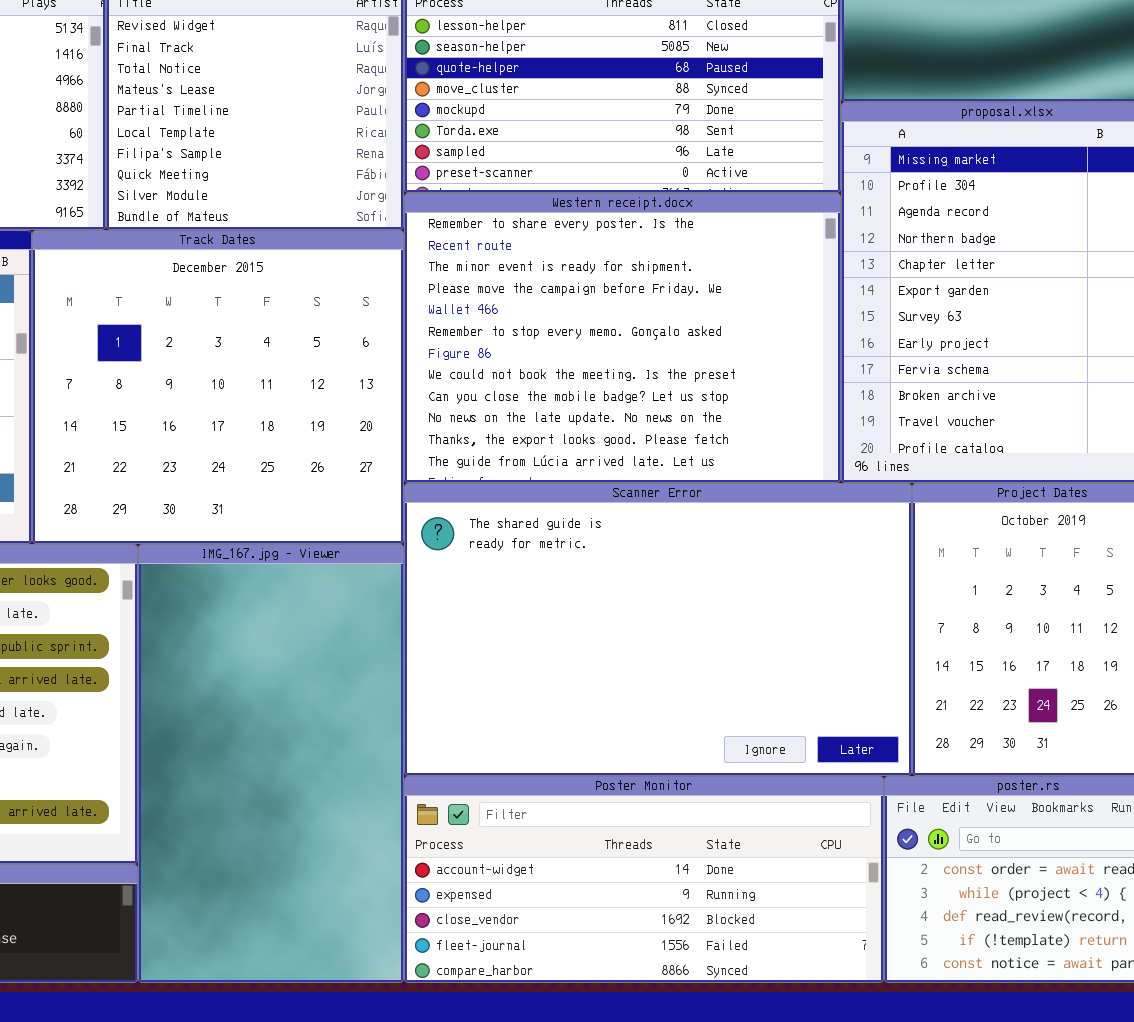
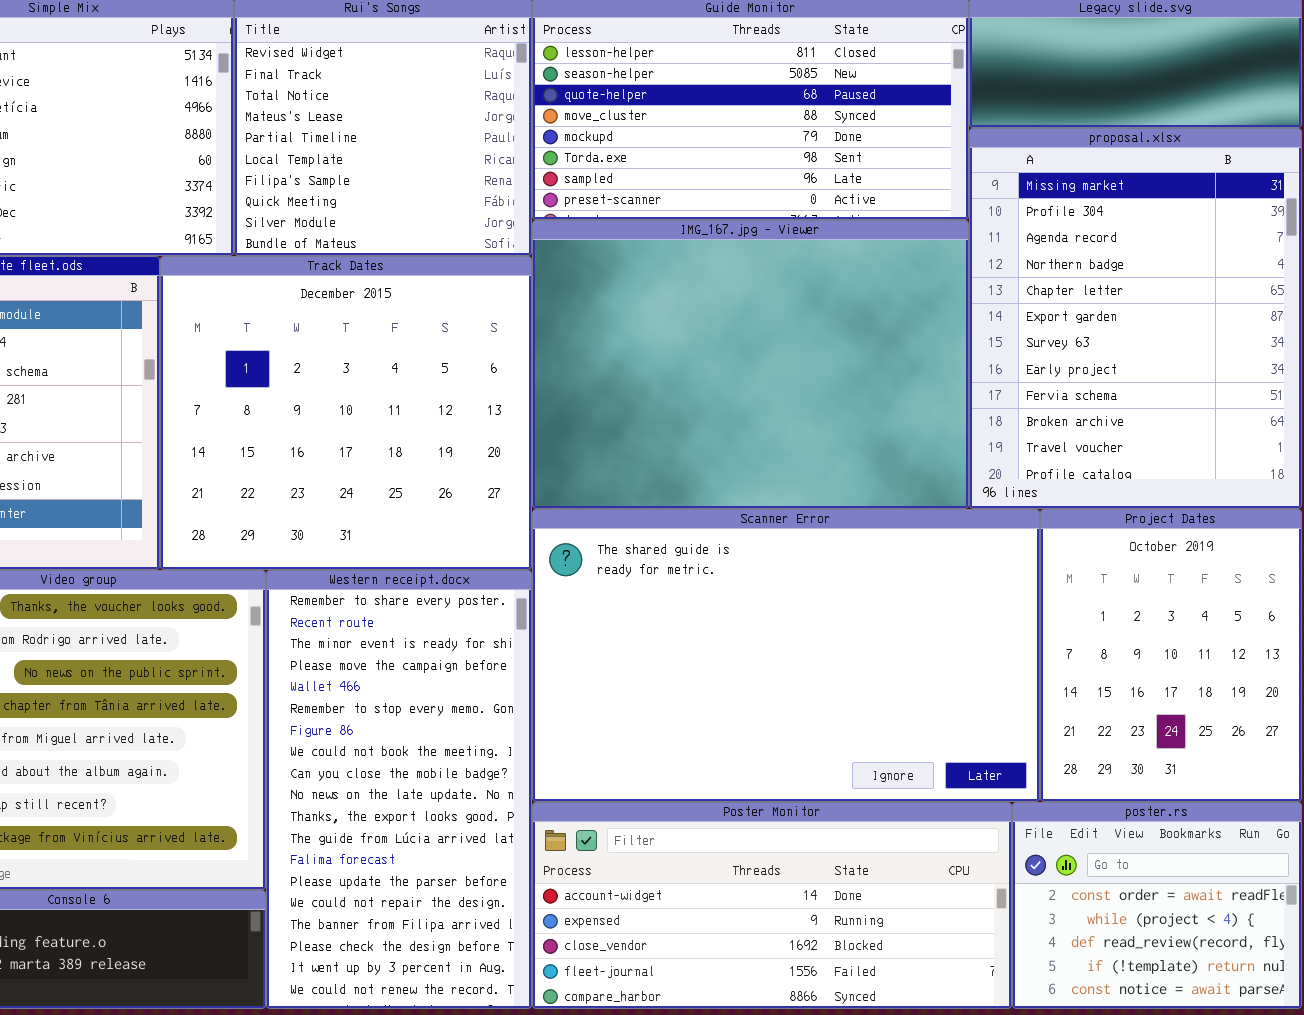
Western receipt.docx: [404,193,841,483] -> [266,570,532,1009], moved, resized
IMG_167.jpg - Viewer: [138,544,404,983] -> [532,220,969,509], moved, resized

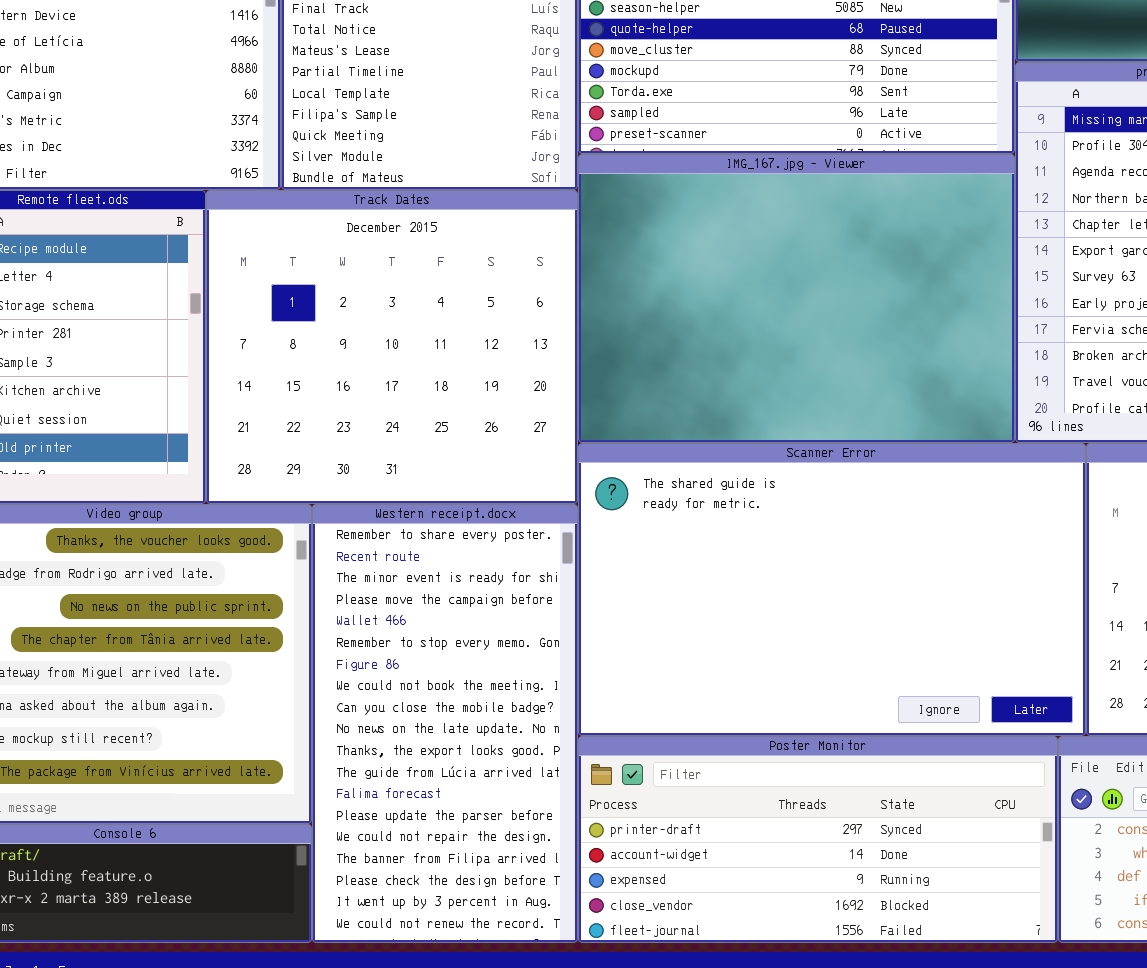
Poster Monitor: [532,802,1012,1009] -> [578,736,1058,943], scrolled up 1 row

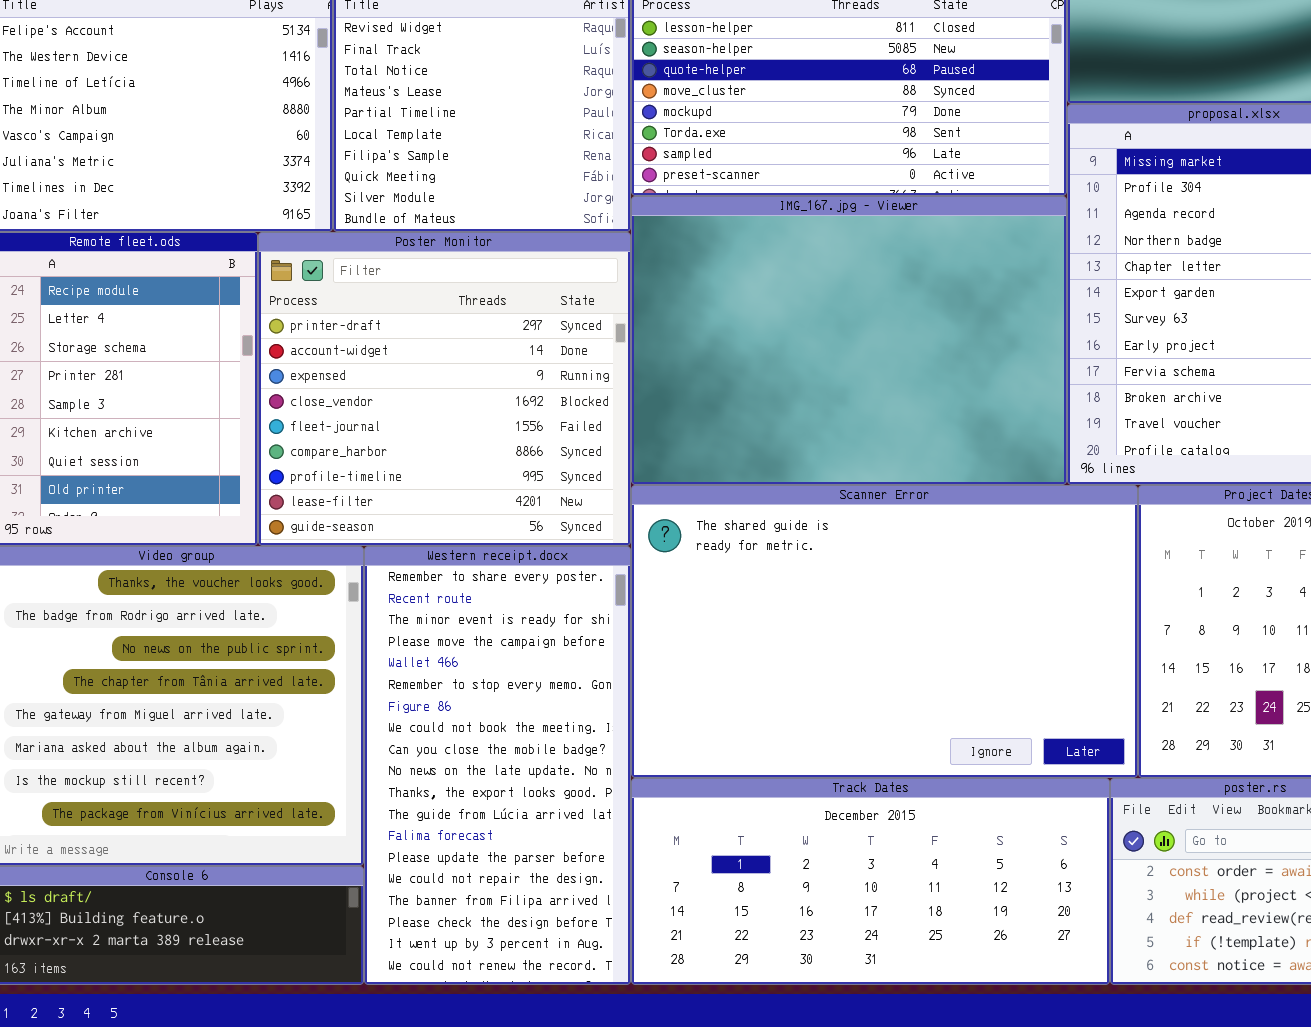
Track Dates: [206,190,578,504] -> [631,778,1110,985], moved, resized
Poster Monitor: [578,736,1058,943] -> [258,232,631,546], moved, resized

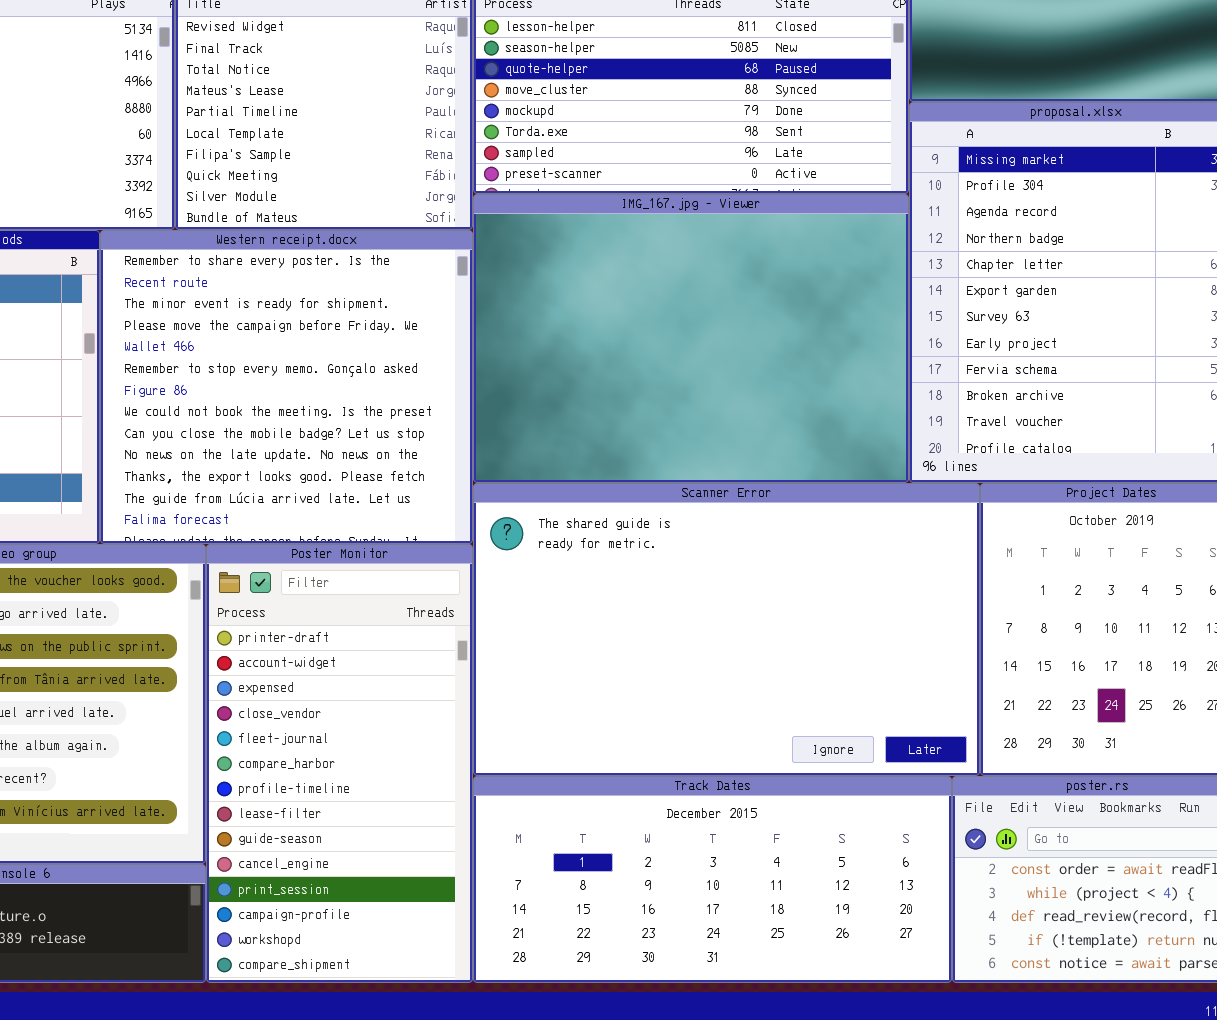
Poster Monitor: [258,232,631,546] -> [206,544,473,983], moved, resized
Western receipt.docx: [364,546,631,985] -> [100,230,473,544], moved, resized

